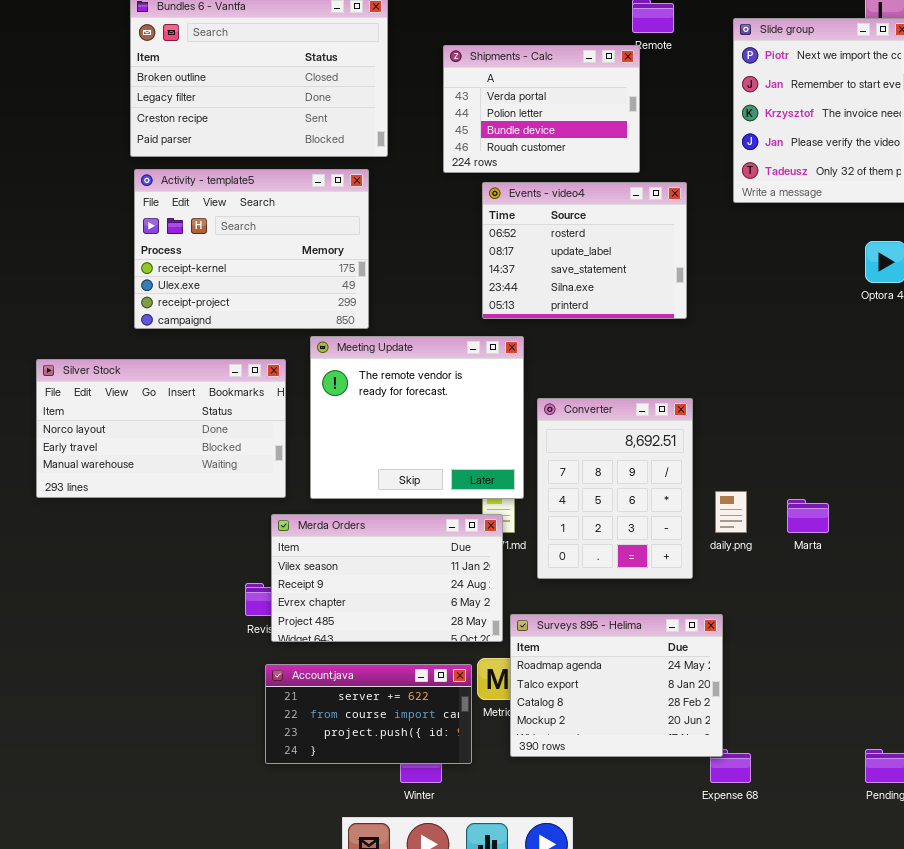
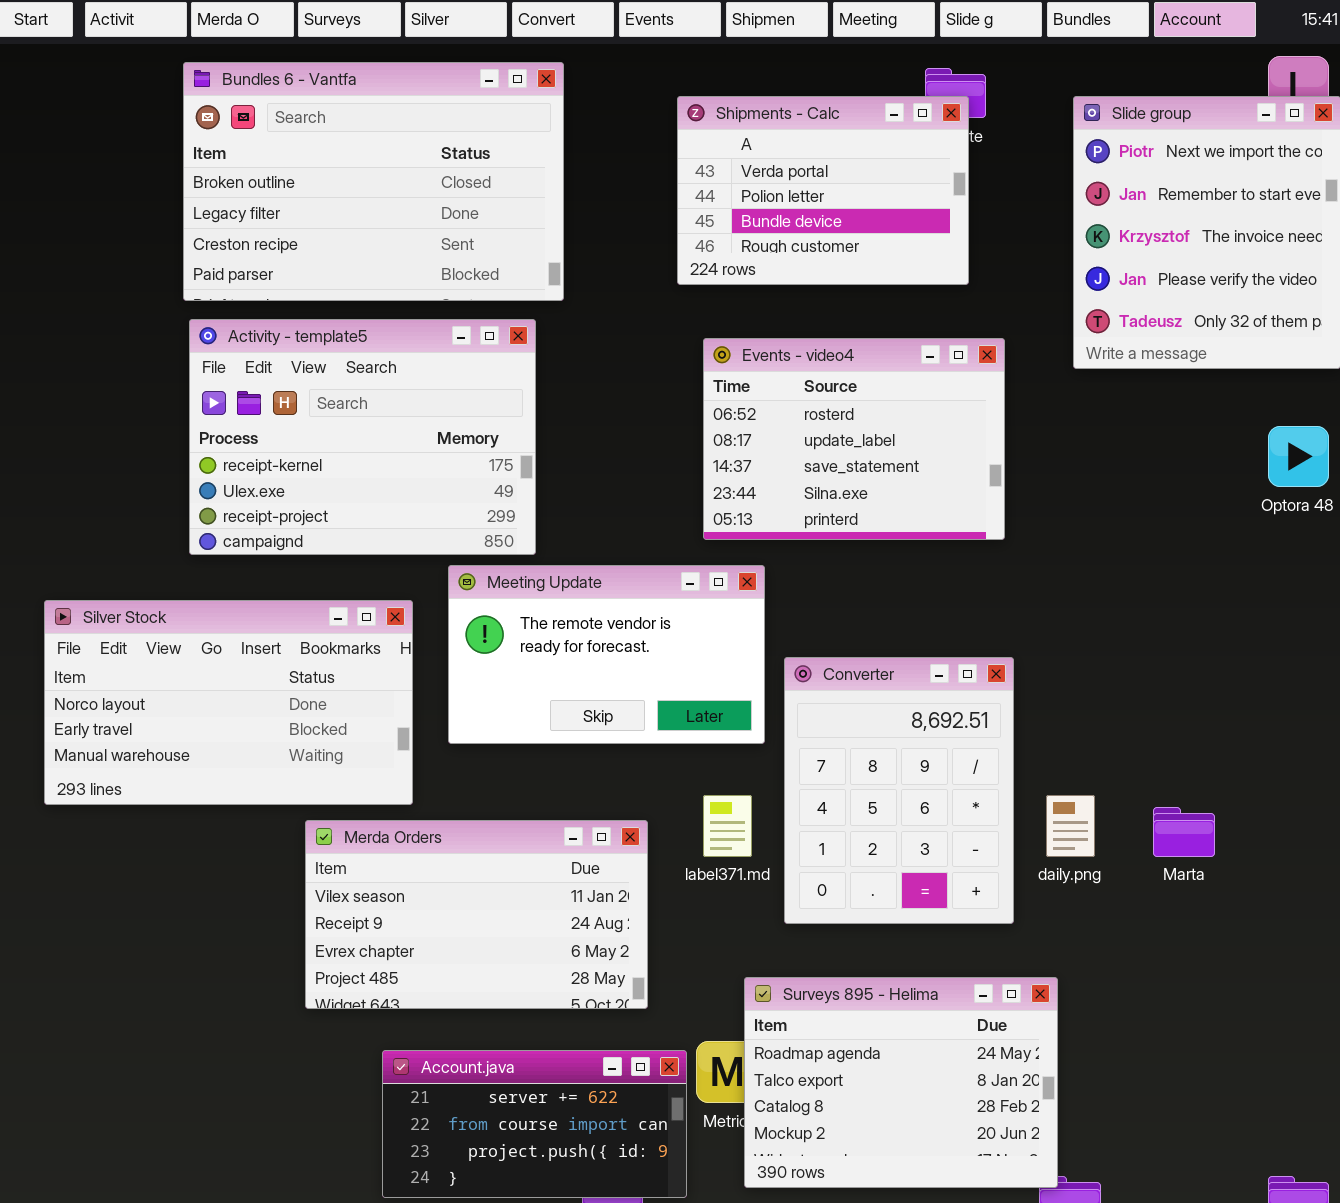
Shipments - Calc: [443,45,640,173] -> [677,96,969,285], moved
Meeting Update: [310,336,524,499] -> [448,565,765,744], resized
Merda Orders: [271,514,503,642] -> [305,820,648,1009], moved

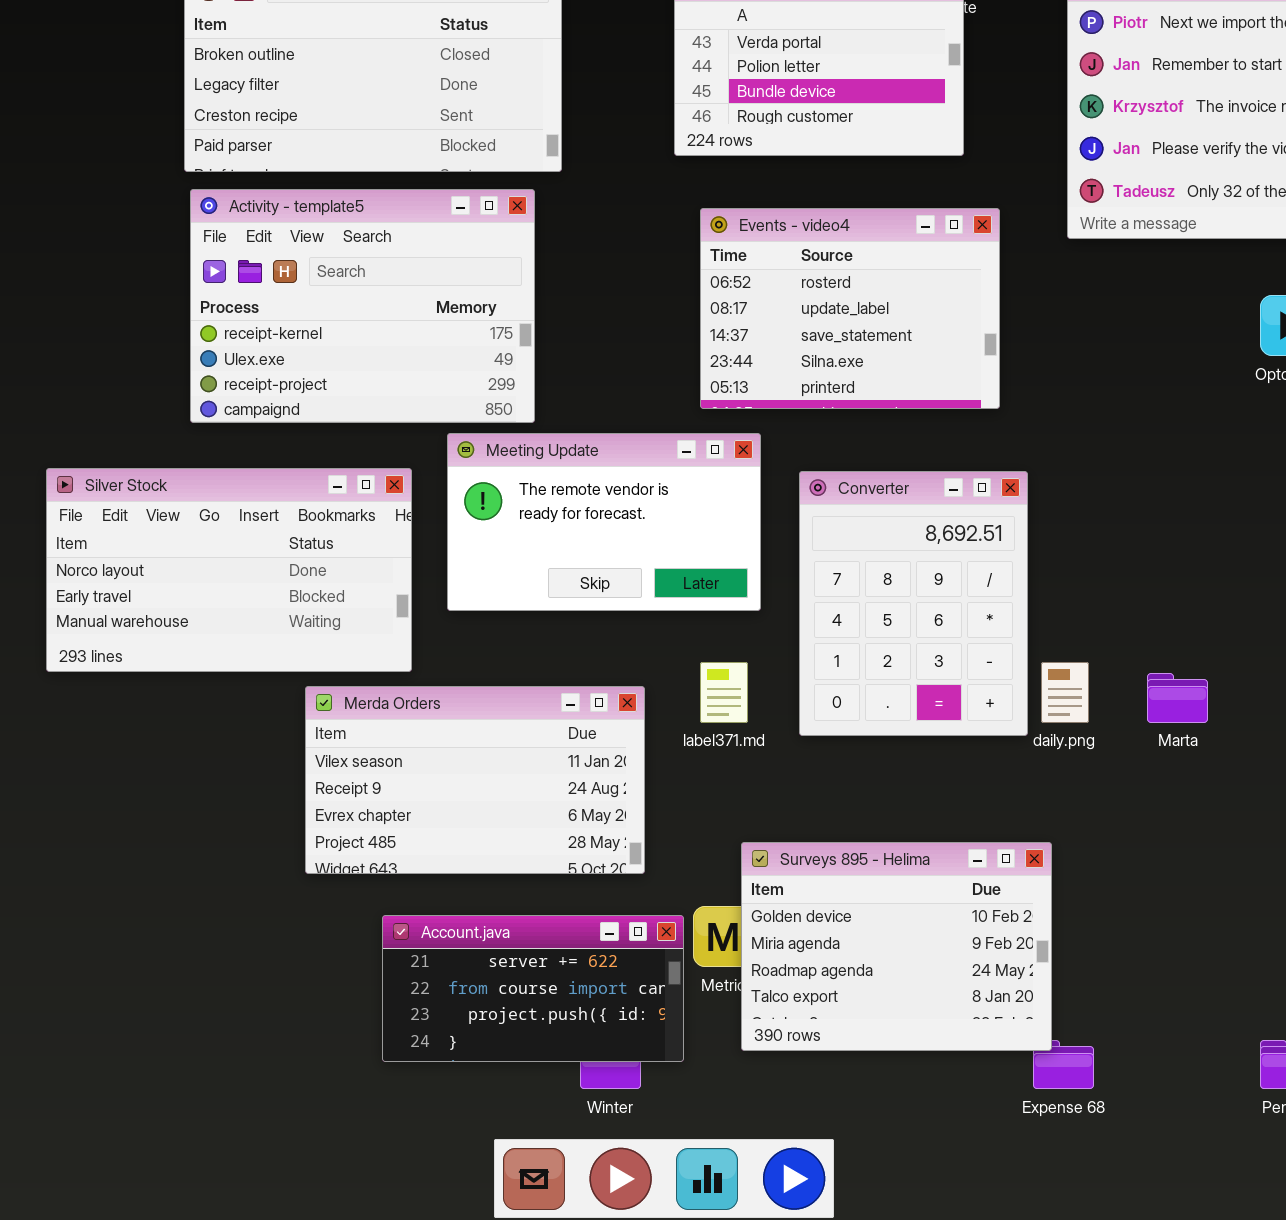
Converter: [784,657,1014,924] -> [799,471,1028,736], moved
Surveys 895 - Helima: [744,977,1058,1188] -> [741,842,1052,1051], scrolled up 2 rows

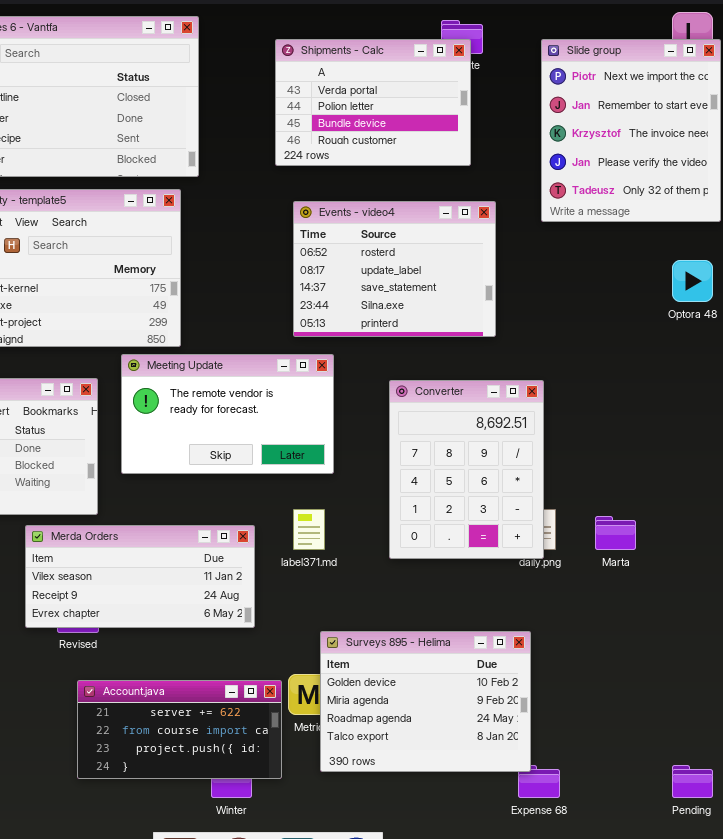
Converter: [799,471,1028,736] -> [389,380,544,559], moved
Merda Orders: [305,686,645,874] -> [25,525,255,628], resized

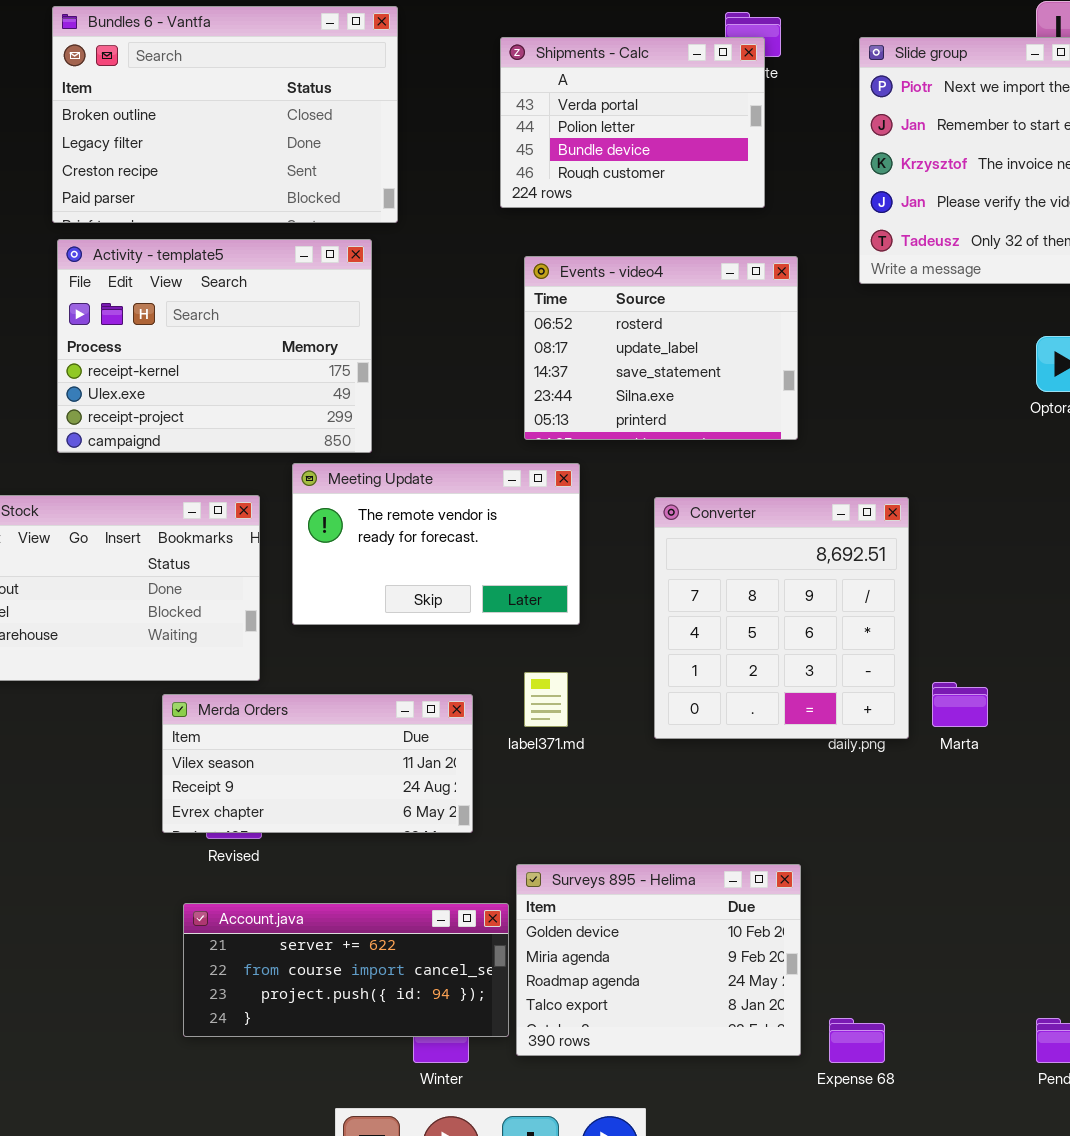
Converter: [389,380,544,559] -> [654,497,909,739], resized
Surveys 895 - Helima: [320,631,531,772] -> [516,864,801,1056], moved
Account.java: [77,680,282,779] -> [183,903,509,1037], resized

